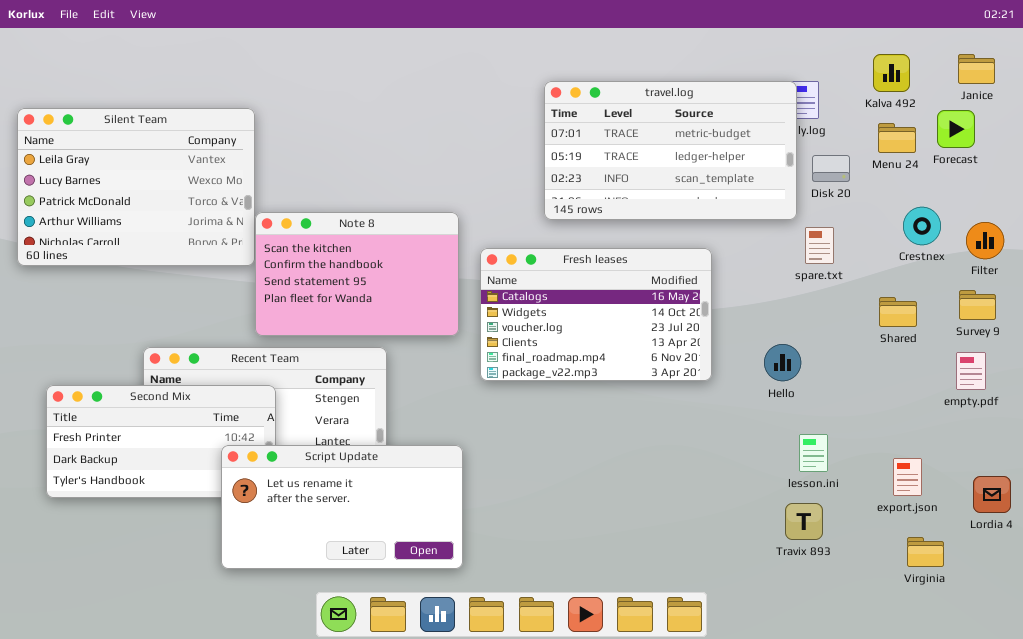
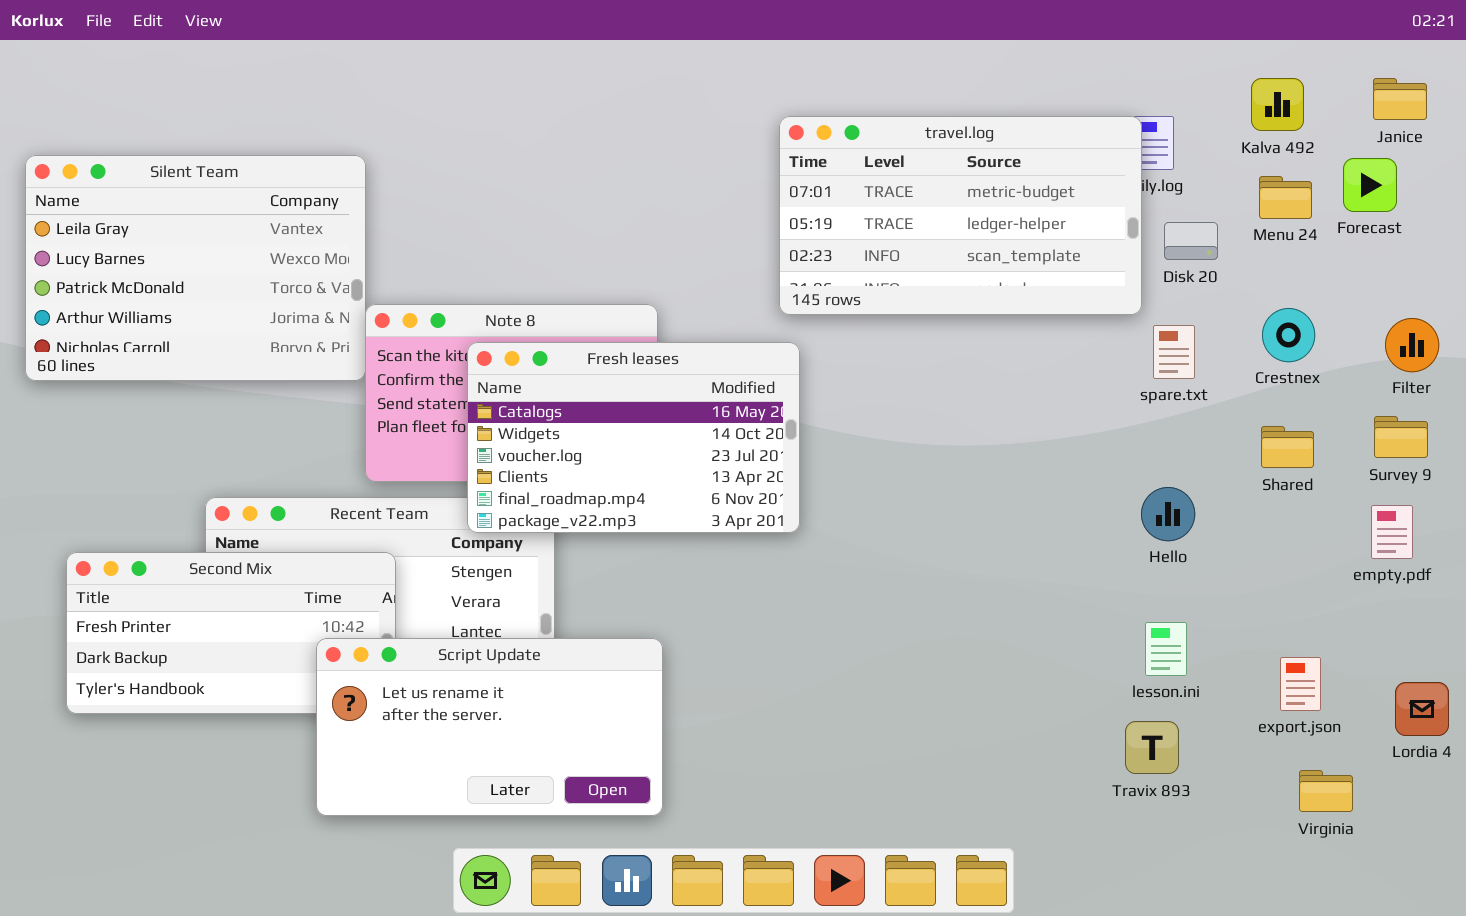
Crestnex: [903,207,941,245] -> [1262,308,1315,362], moved
Fresh leases: [480,248,712,381] -> [467,342,800,533], moved
Hello: [764,344,801,381] -> [1141,487,1195,541], moved

